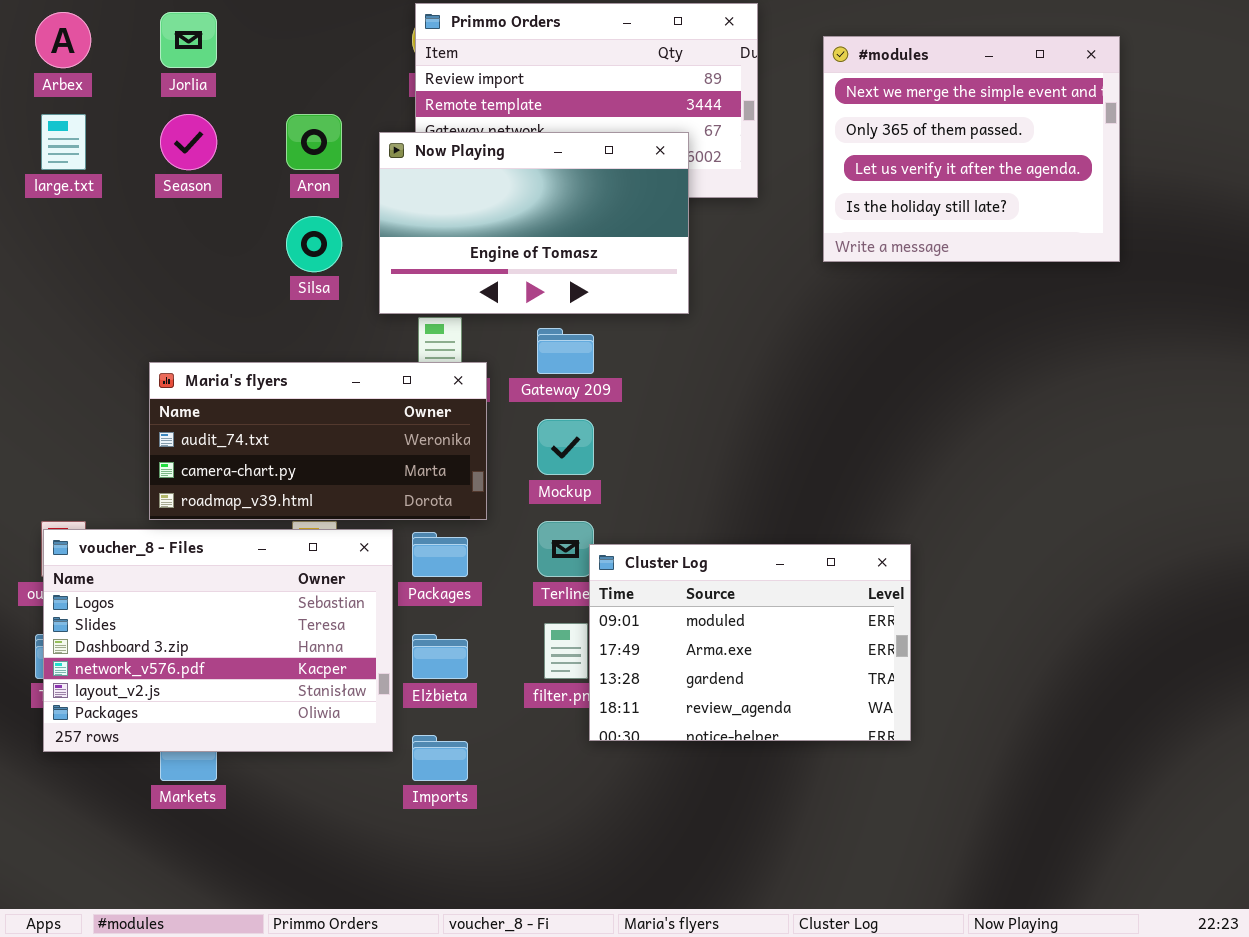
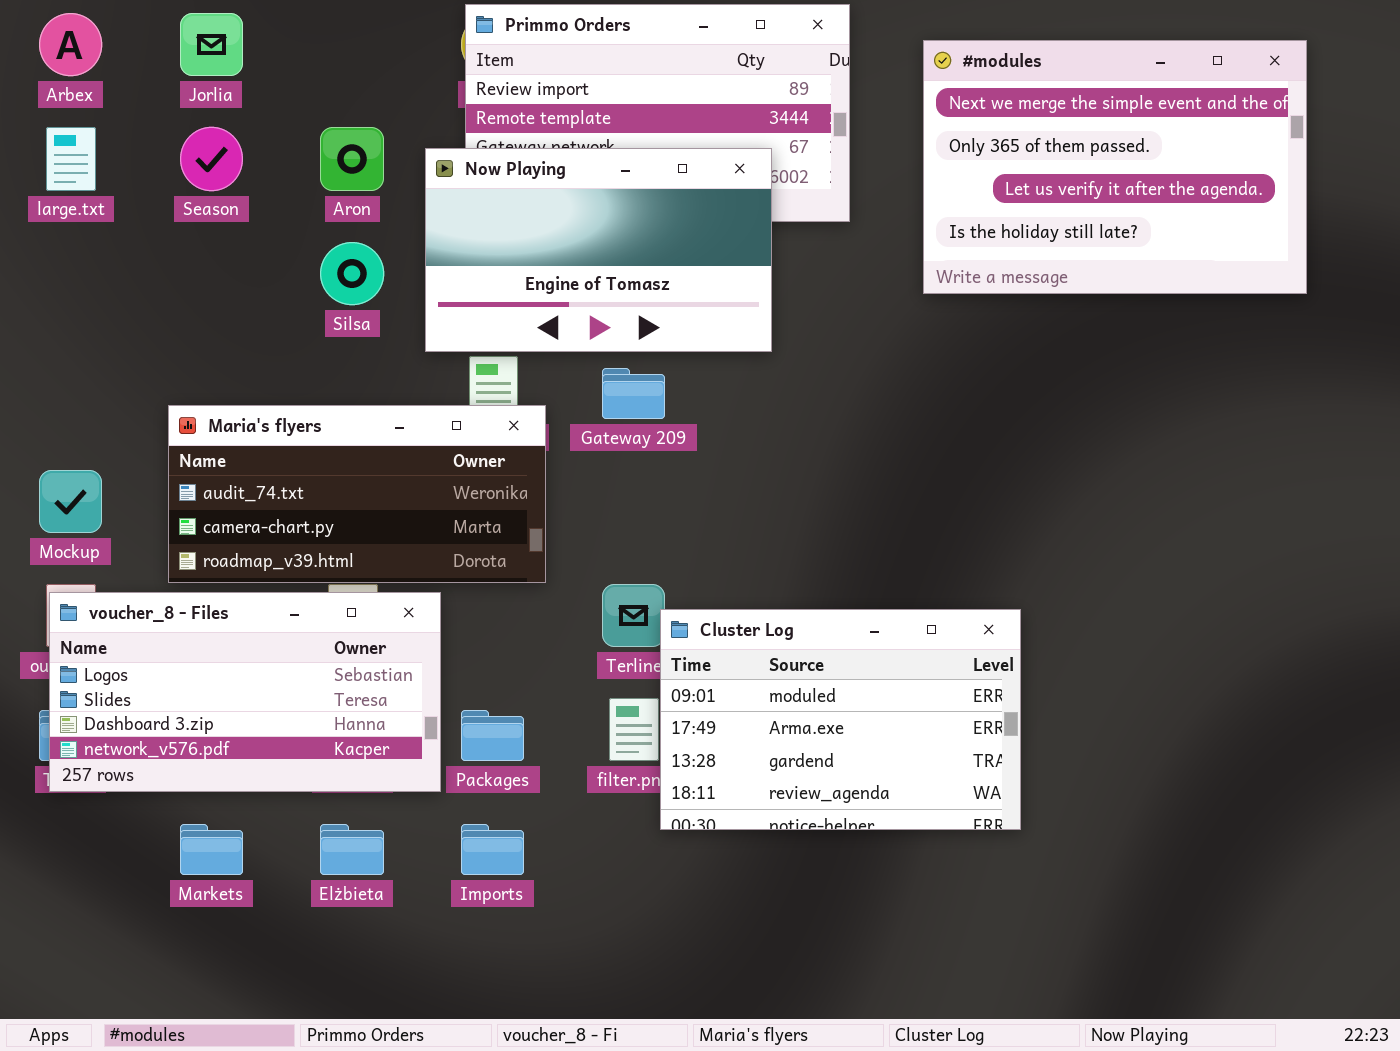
#modules: [823,36,1120,262] -> [923,40,1307,294], resized
Mockup: [537,419,594,475] -> [39,470,102,533], moved
voucher_8 - Files: [43,529,393,752] -> [49,592,441,792], resized
Packages: [412,532,468,577] -> [461,710,524,761], moved
Elżbieta: [412,634,468,679] -> [320,824,384,875], moved

